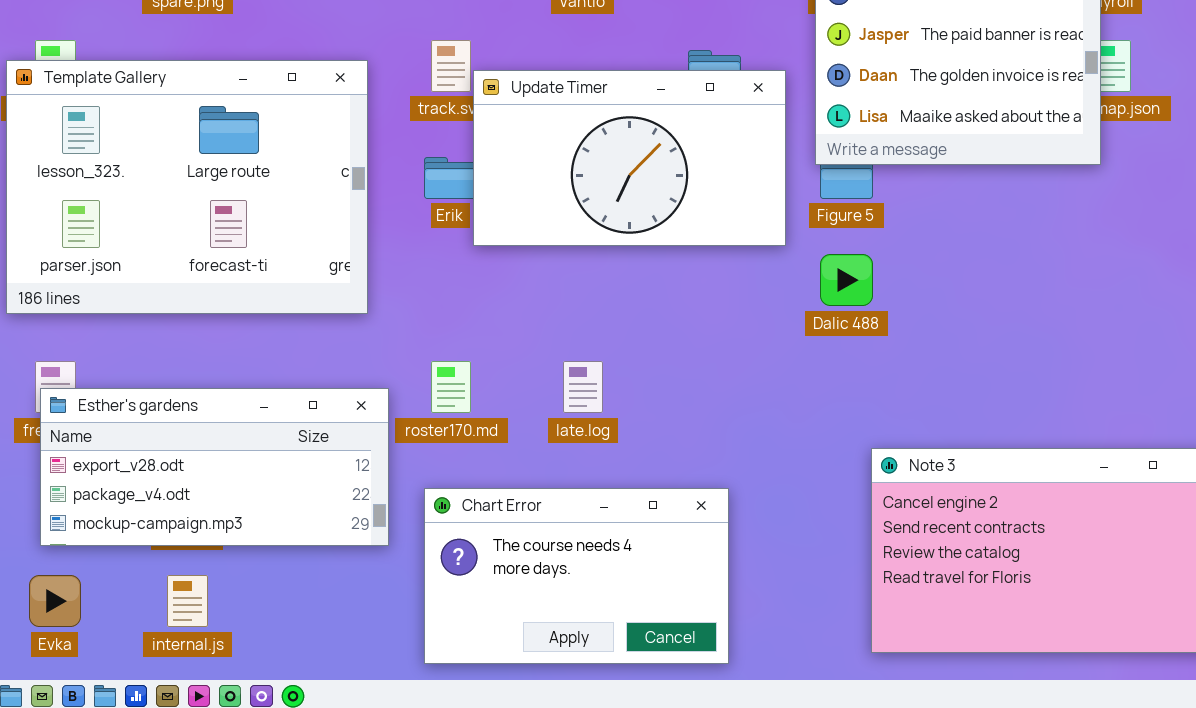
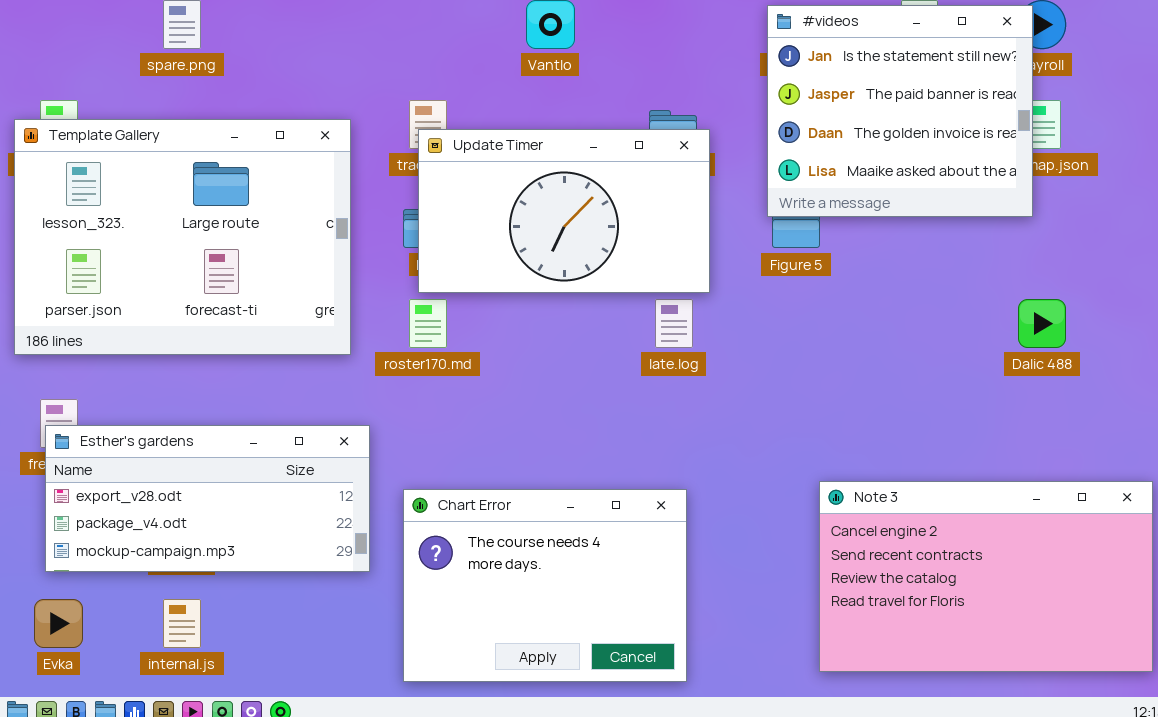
Update Timer: [473,70,786,246] -> [418,129,710,293], moved
Dalic 488: [820,254,873,306] -> [1018,299,1066,348], moved
roster170.md: [431,361,471,413] -> [409,299,447,348], moved
late.log: [563,361,603,413] -> [655,299,693,348], moved
Chart Error: [424,488,729,664] -> [403,489,687,682], resized

